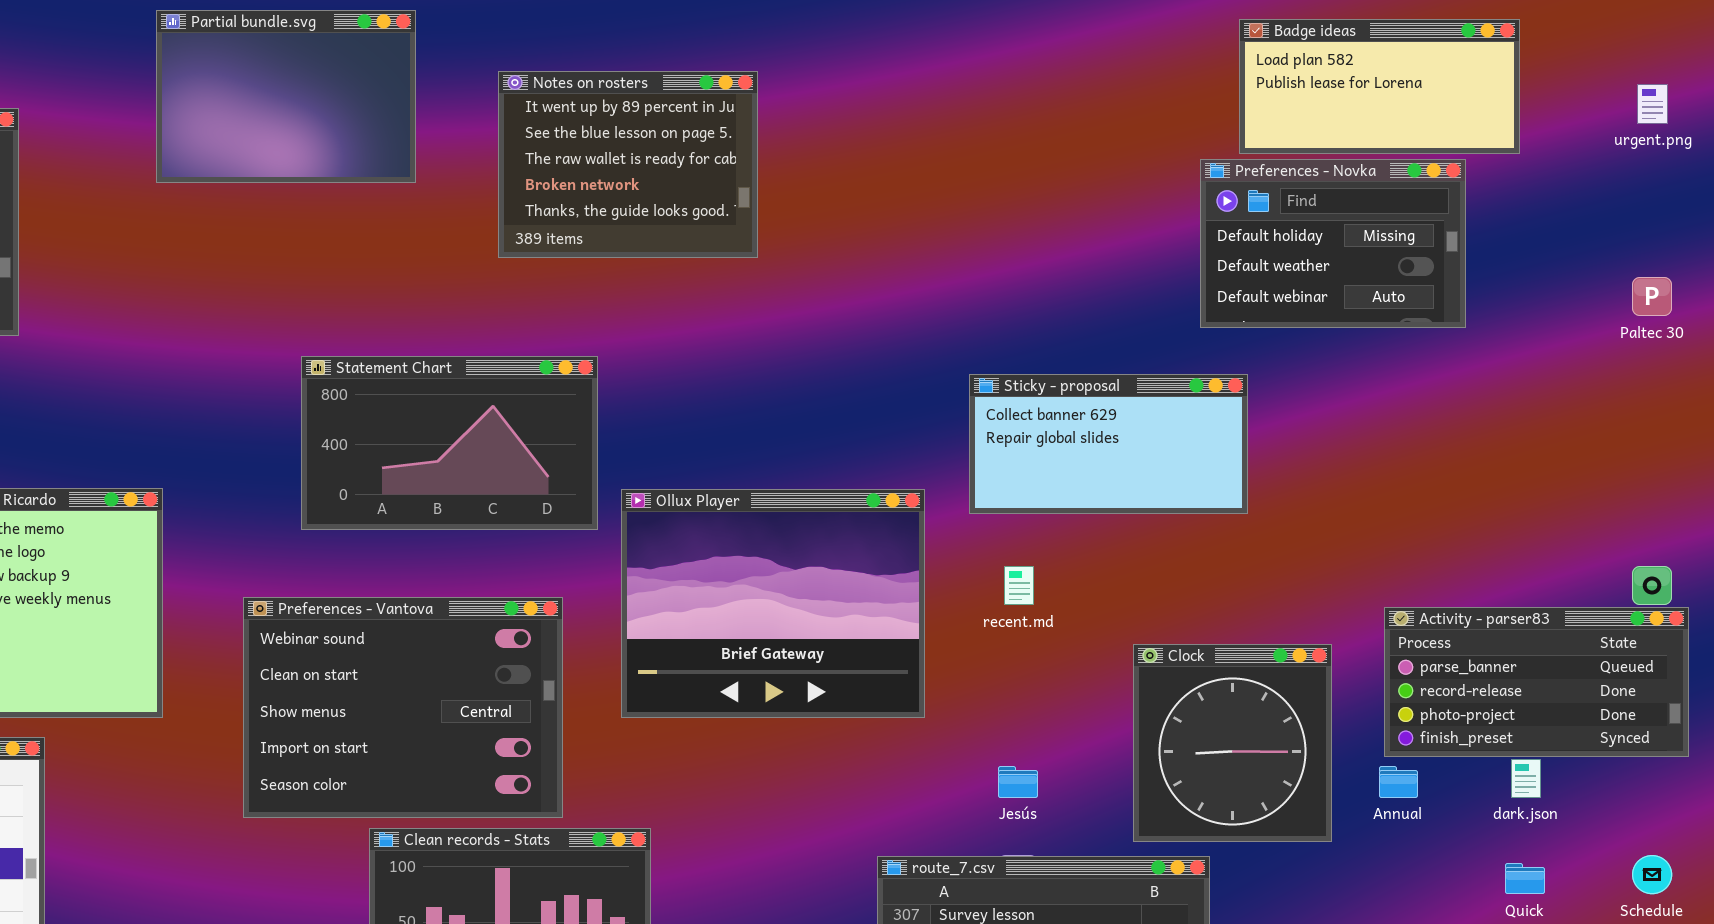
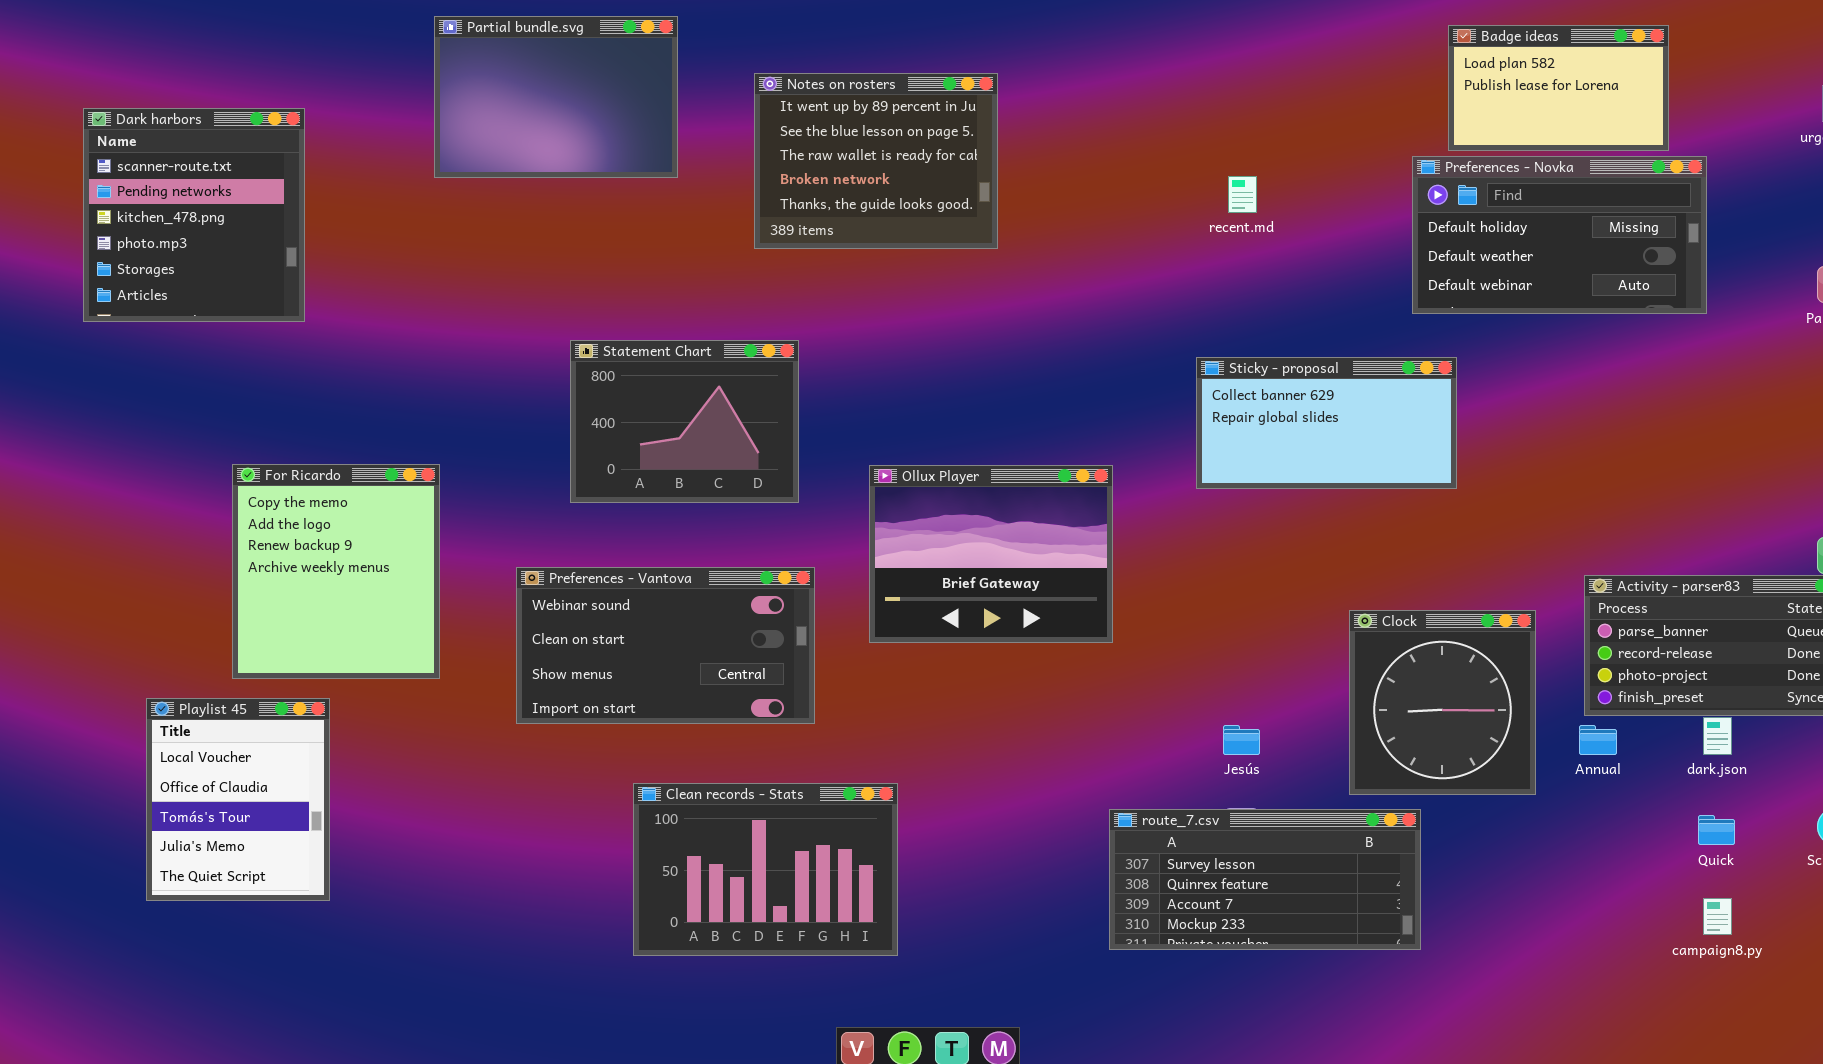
Badge ideas: [1239,19,1520,154] -> [1448,25,1669,151], resized
Preferences - Novka: [1200,159,1466,328] -> [1412,156,1707,314], resized
Statement Chart: [301,356,598,530] -> [570,340,799,503], resized
Ollux Player: [621,489,925,718] -> [869,465,1113,643], resized
recent.md: [1004,566,1034,605] -> [1228,176,1257,213], moved
Preferences - Vantova: [243,597,563,818] -> [516,567,815,724], resized

